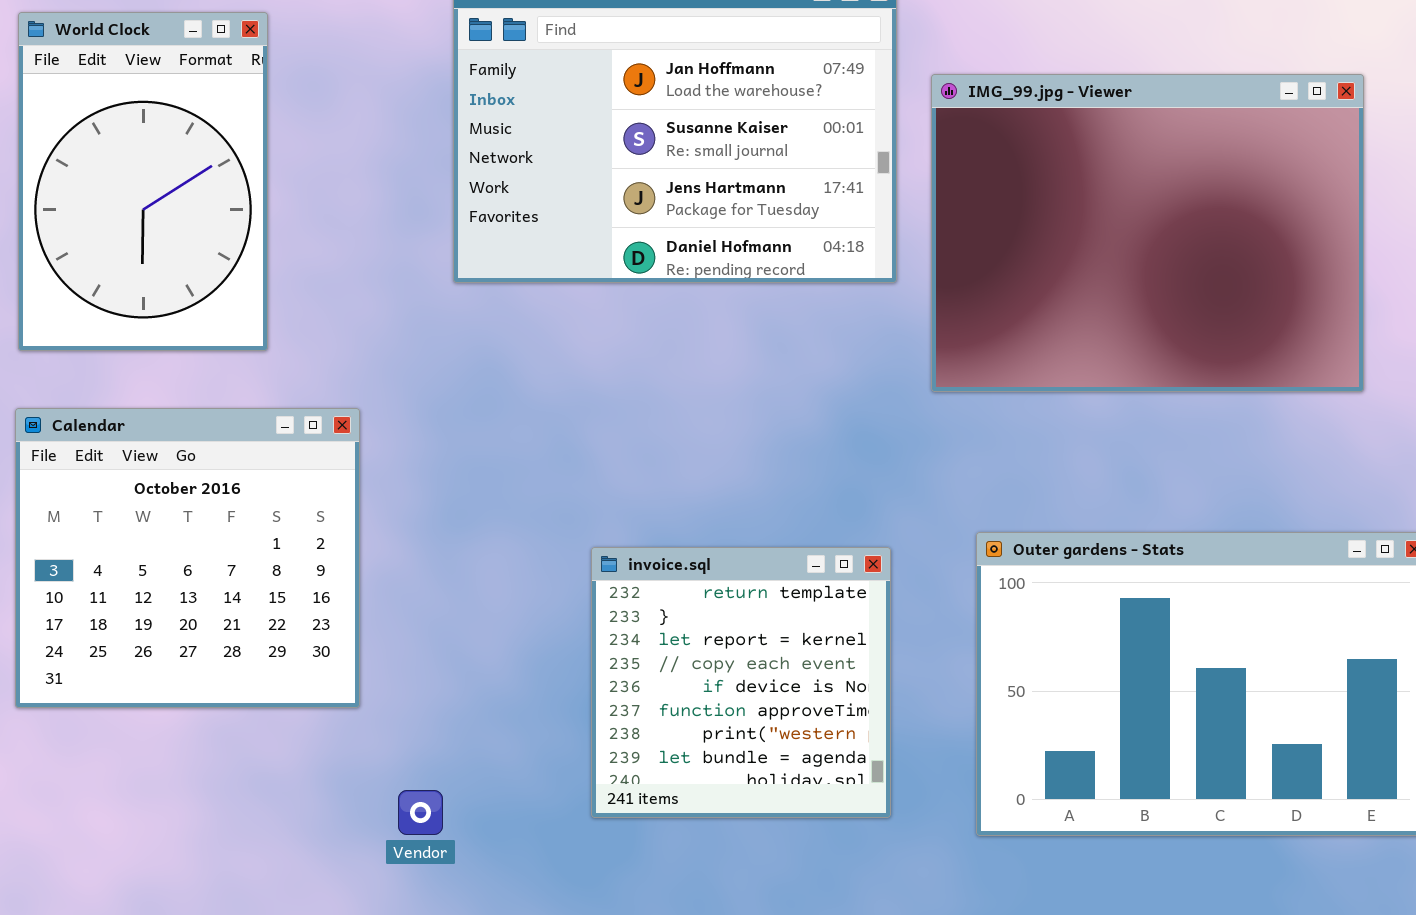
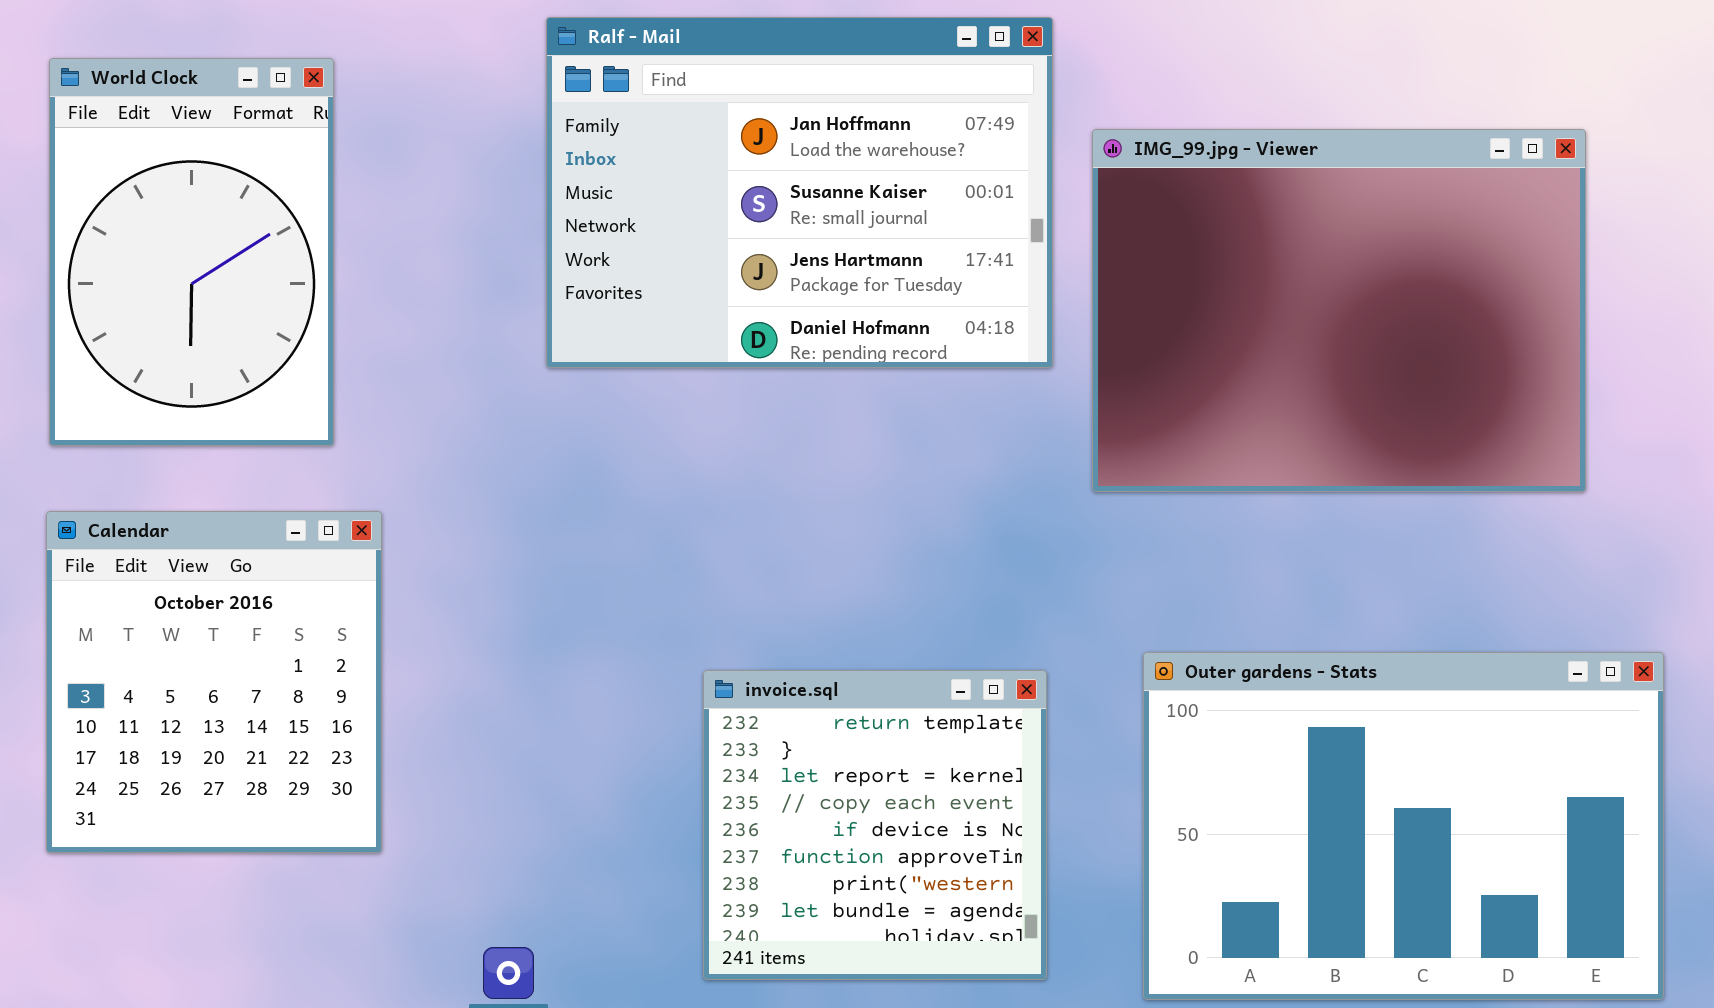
Calendar: [15,408,360,708] -> [46,511,382,853], resized

